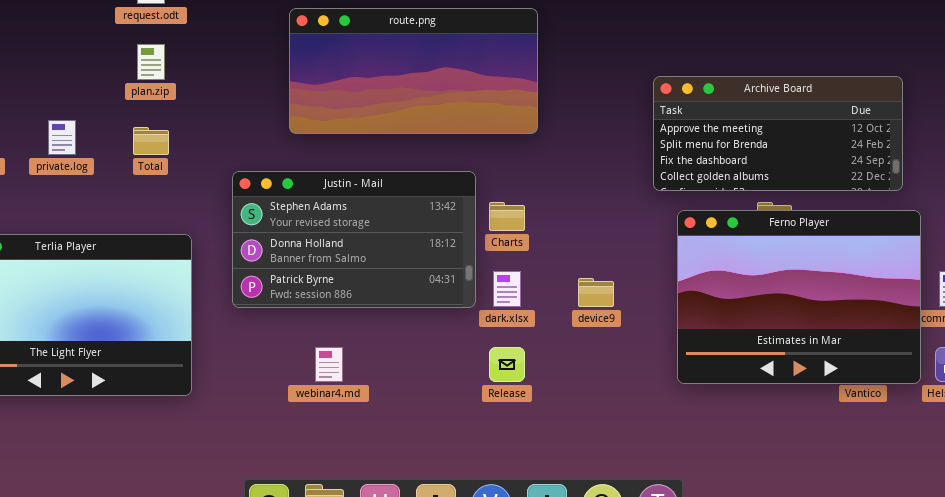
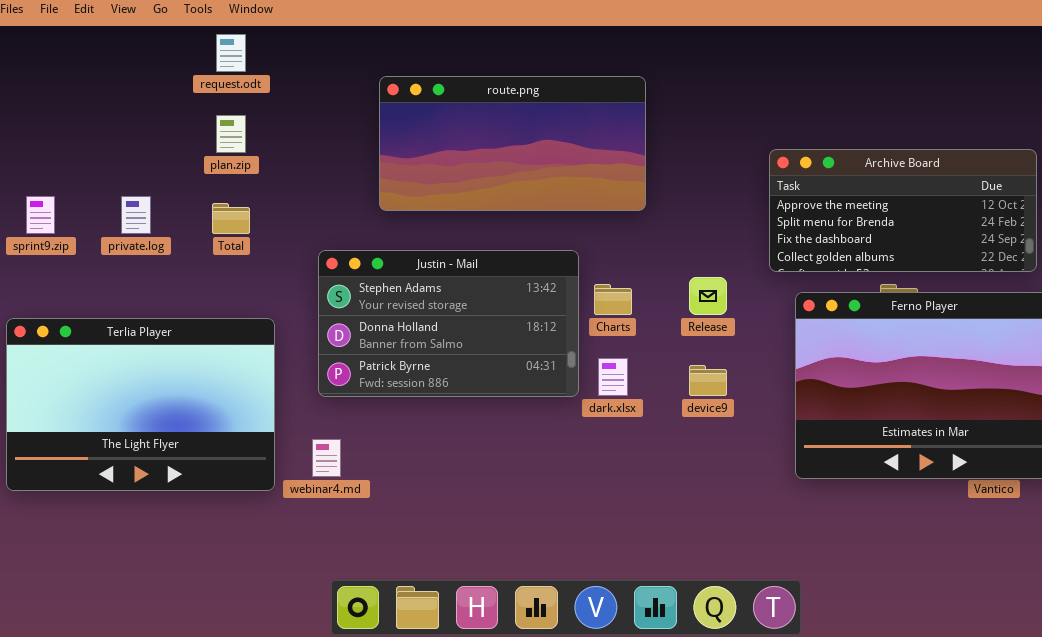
webinar4.md: [315,347,343,382] -> [312,439,341,477], moved
Release: [489,347,525,382] -> [689,277,727,315], moved

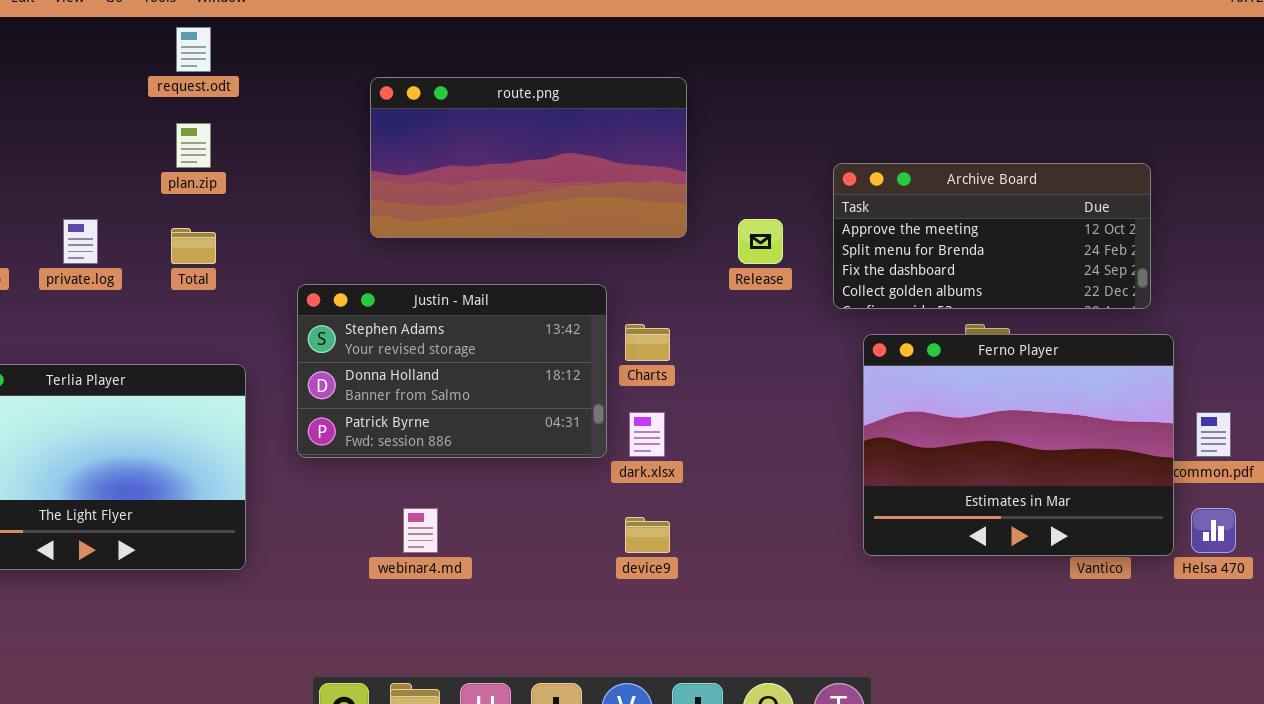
Release: [689,277,727,315] -> [738,219,783,264], moved
device9: [689,365,727,396] -> [625,517,670,553], moved
webinar4.md: [312,439,341,477] -> [403,508,438,553], moved

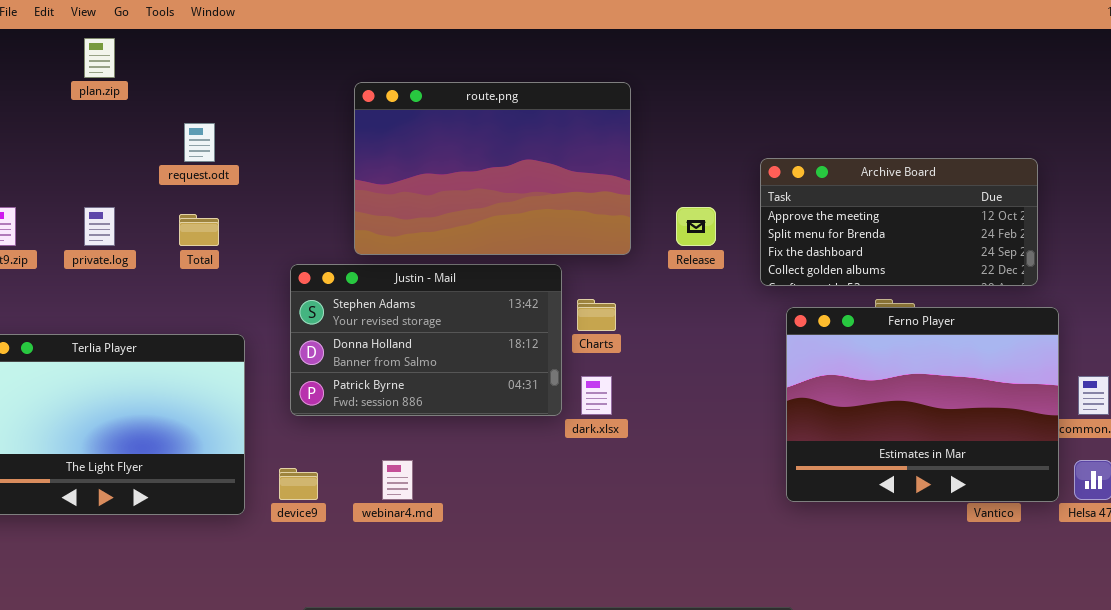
request.odt: [176,27,211,72] -> [184,123,215,162], moved
route.png: [370,77,687,238] -> [354,82,631,255], resized
plan.zip: [176,123,211,168] -> [84,38,115,78], moved
device9: [625,517,670,553] -> [279,468,318,500], moved

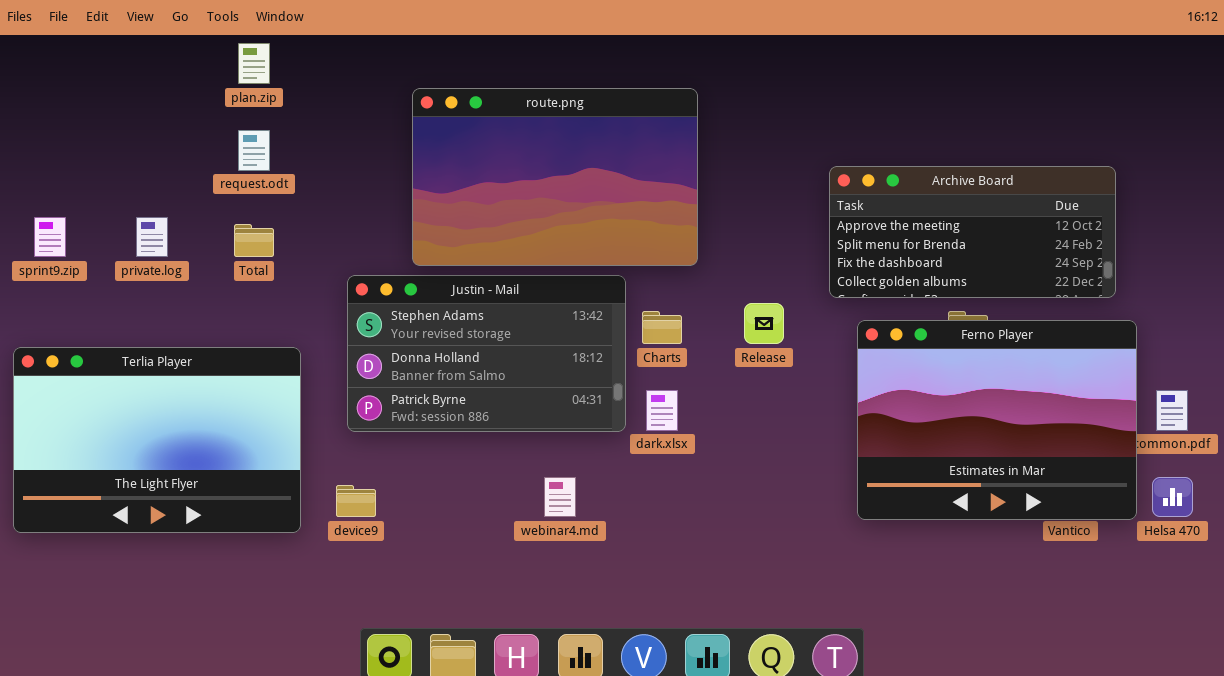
plan.zip: [84,38,115,78] -> [238,43,270,84], moved
Release: [676,207,716,246] -> [744,303,784,344], moved
webinar4.md: [382,460,413,500] -> [544,477,576,517], moved

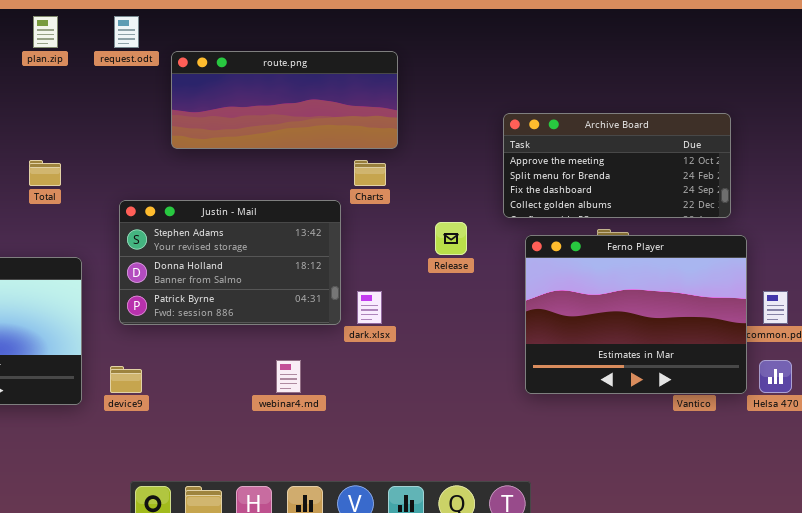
route.png: [412,88,698,266] -> [171,51,398,149], resized
request.odt: [238,130,270,171] -> [114,16,139,48], moved
Charts: [642,311,682,344] -> [354,160,386,186], moved

